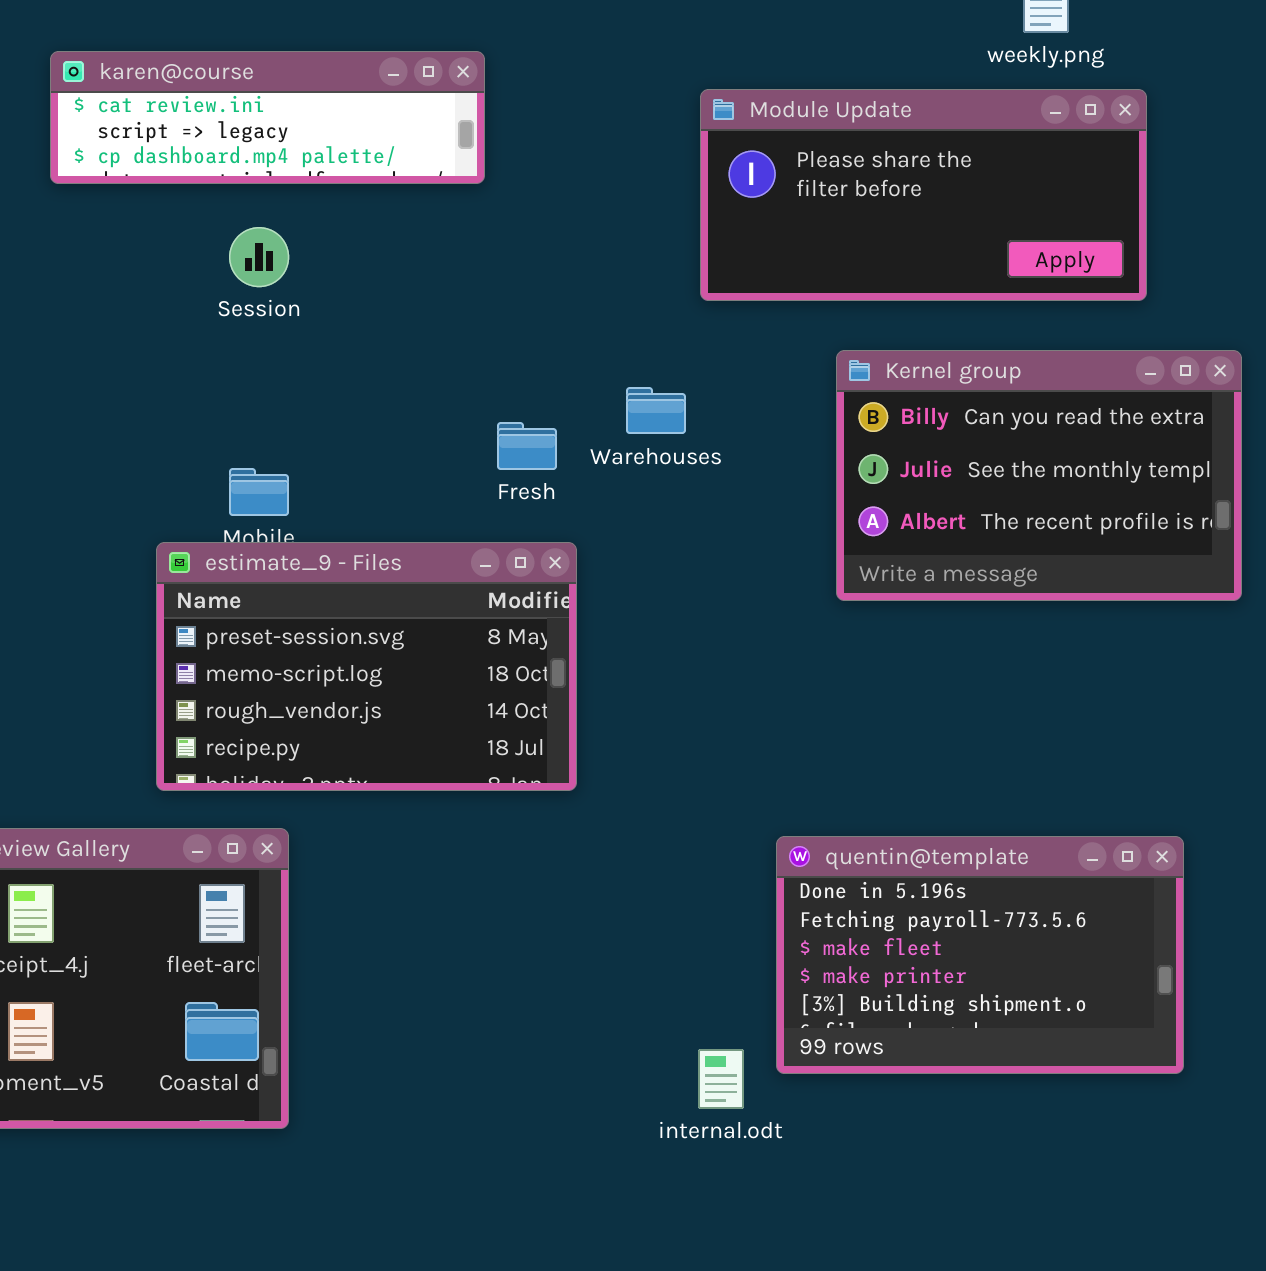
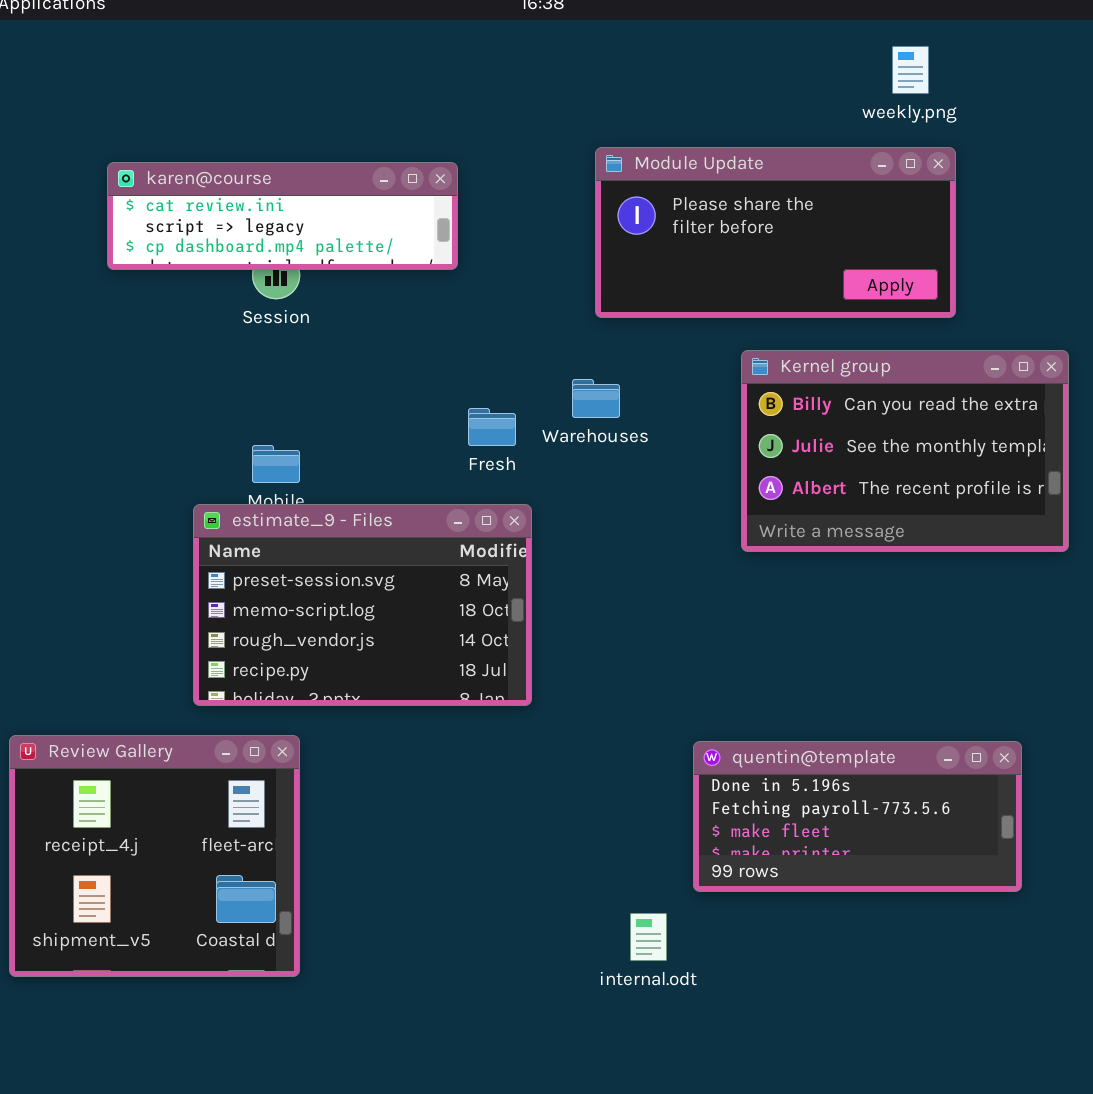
karen@course: [50,51,485,184] -> [107,162,458,270], moved
Module Update: [700,89,1147,301] -> [595,147,956,318], moved
quentin@template: [776,836,1184,1074] -> [693,741,1022,892], resized

